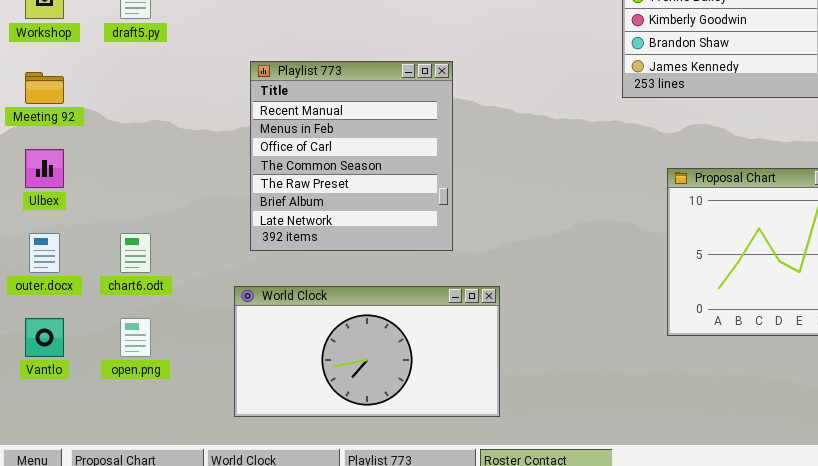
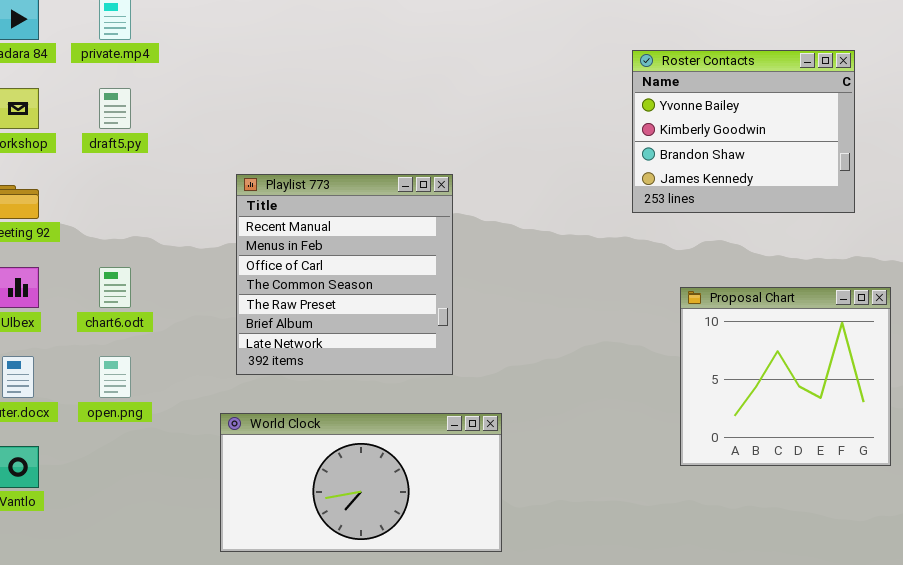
chart6.odt: [120,233,151,273] -> [99,267,131,308], moved
open.png: [120,318,151,357] -> [99,356,131,398], moved

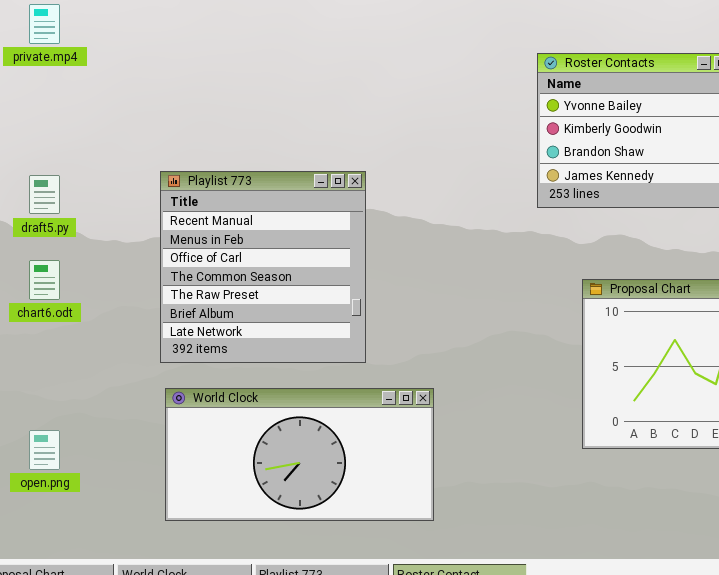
draft5.py: [99,88,131,129] -> [29,175,60,214], moved
open.png: [99,356,131,398] -> [29,430,60,470], moved
World Clock: [220,413,502,552] -> [165,388,434,521], moved

